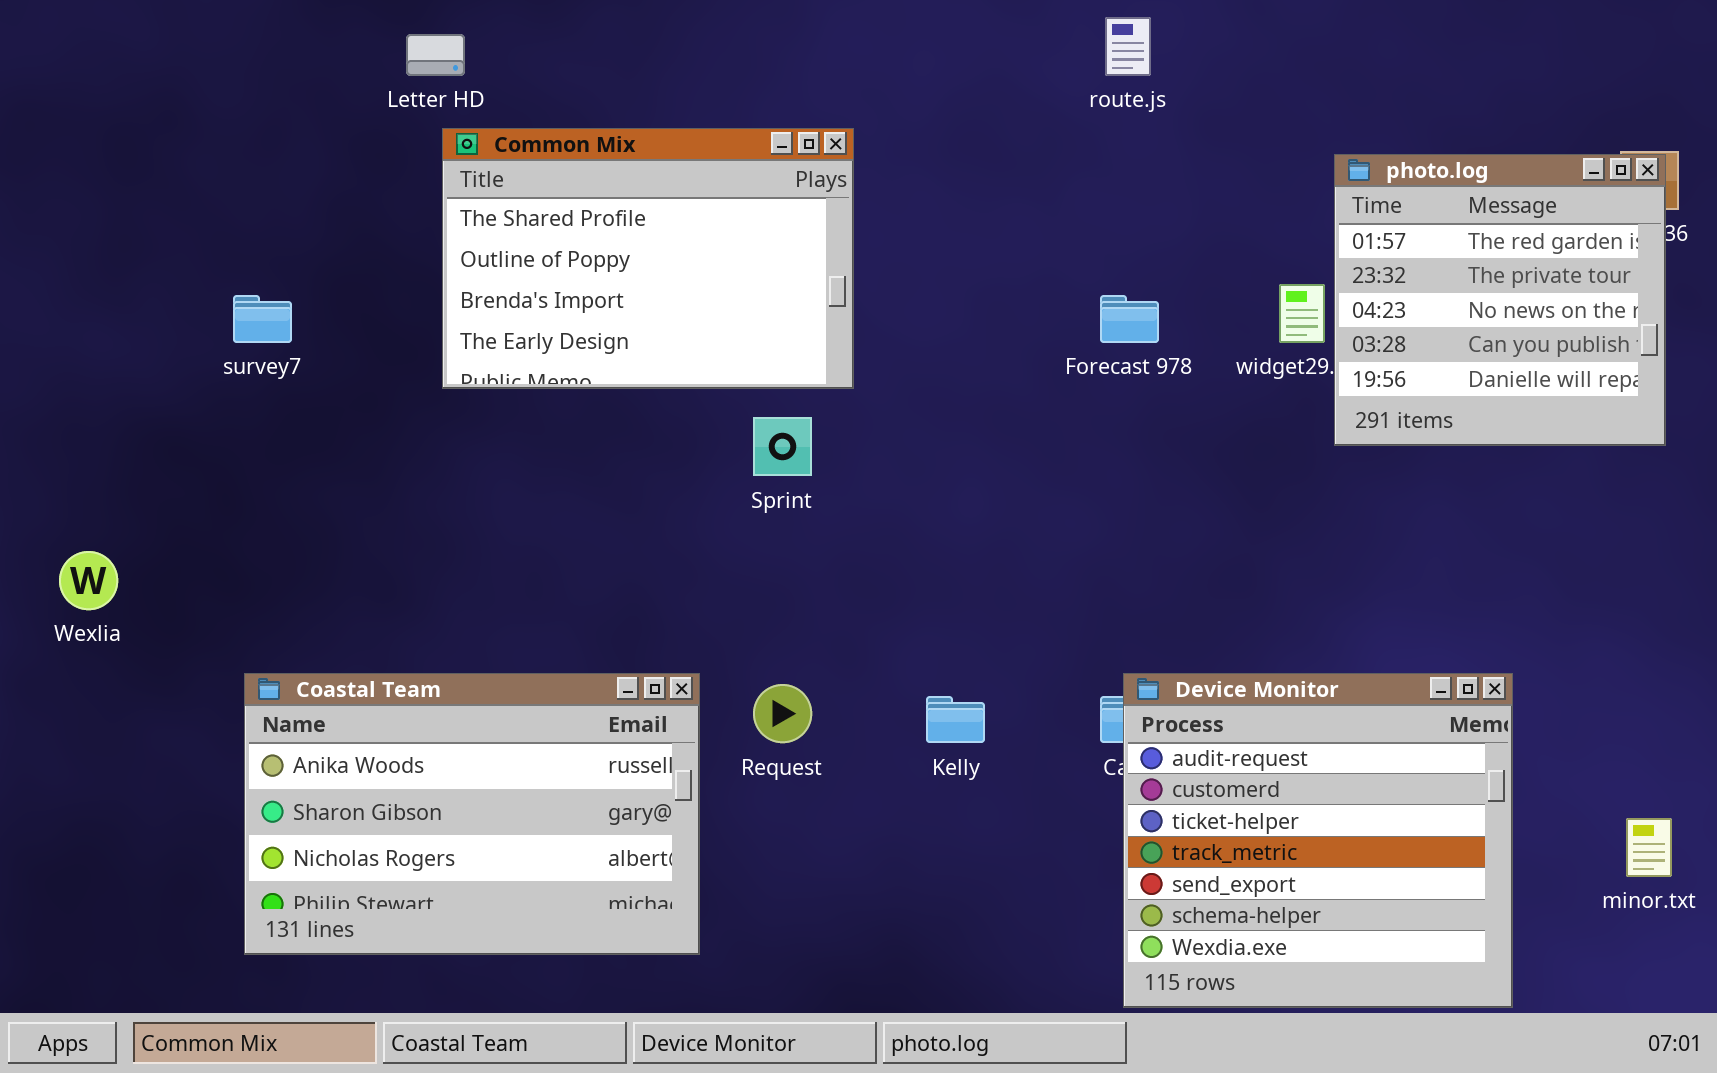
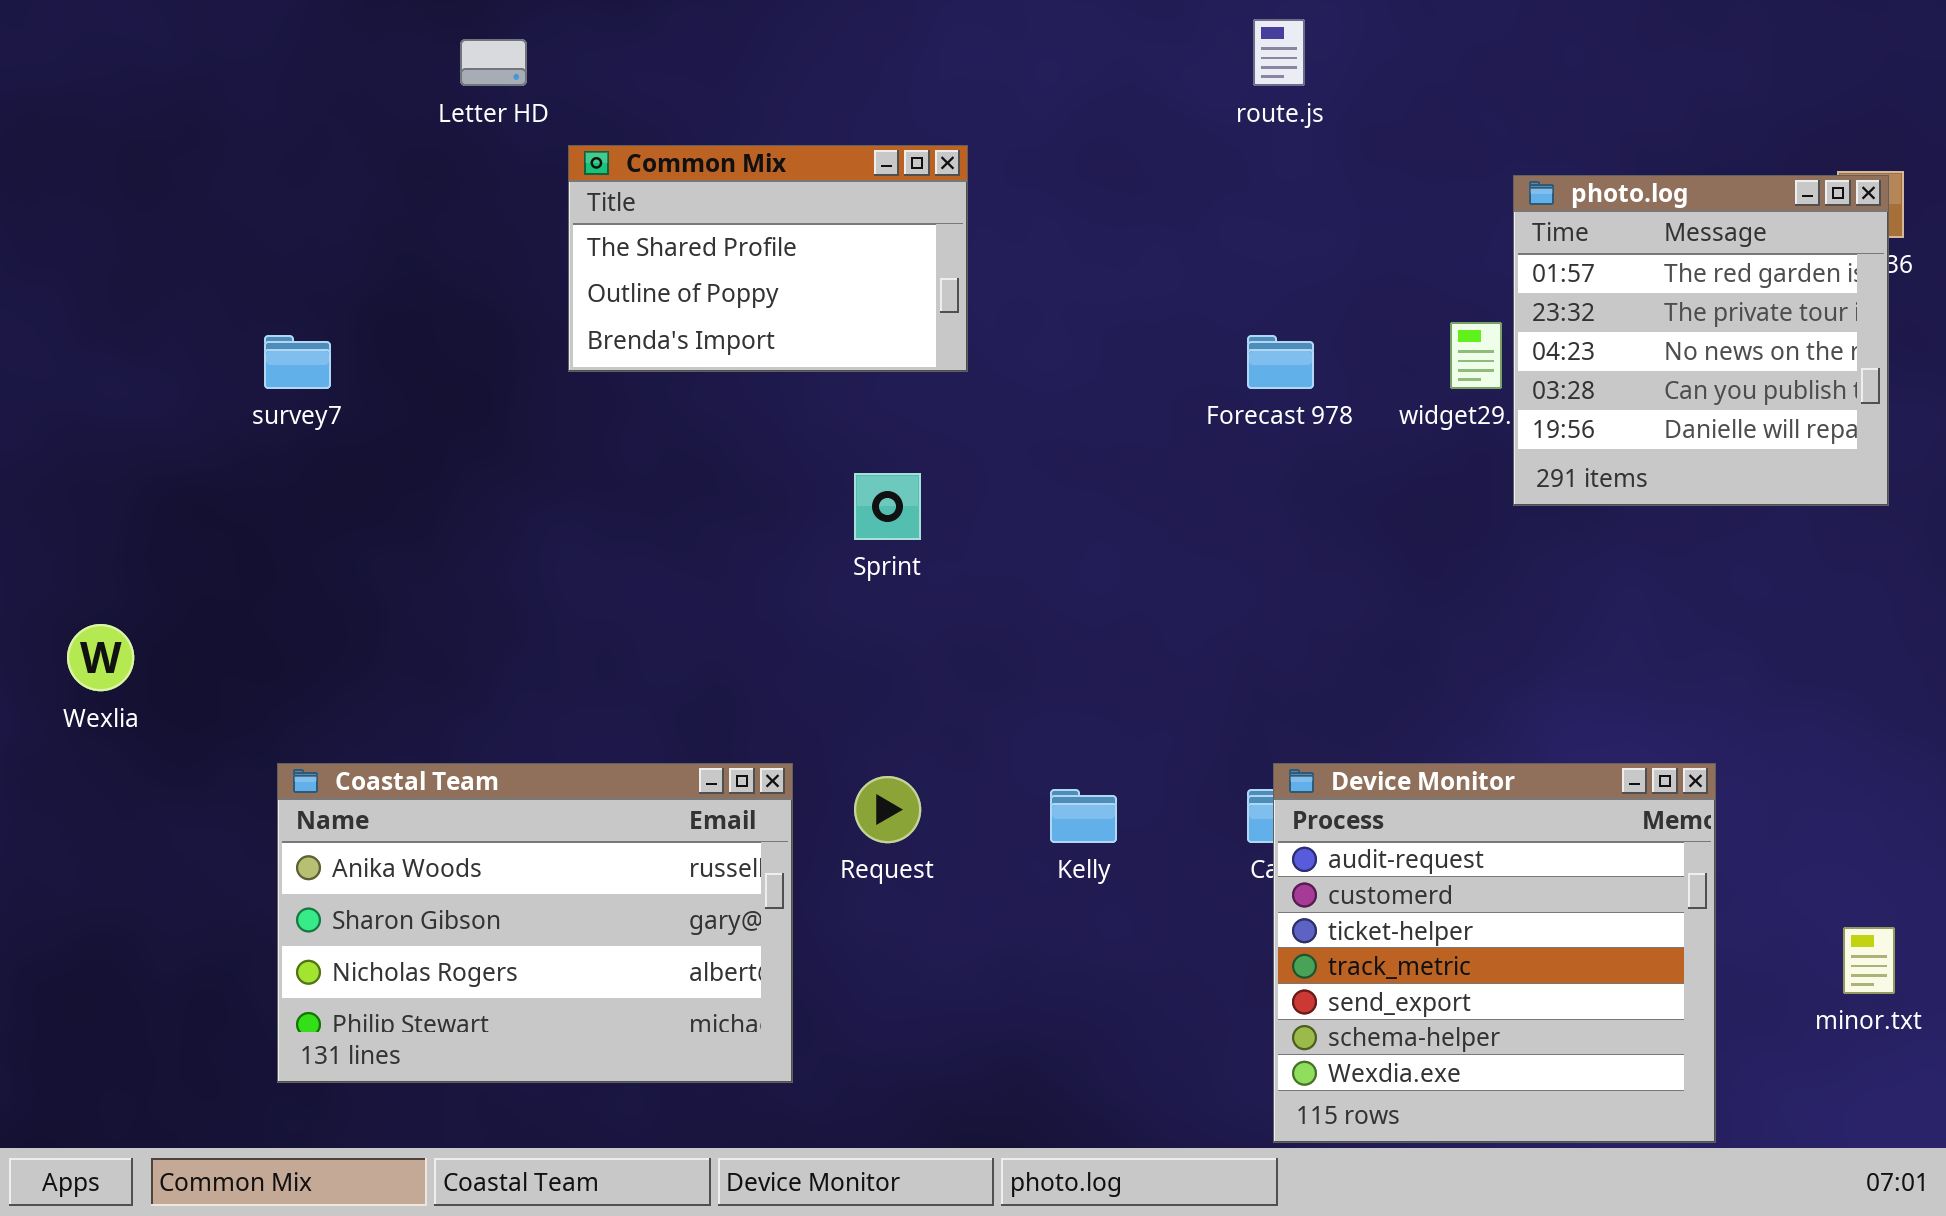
Common Mix: [442,128,854,389] -> [568,145,968,372], resized

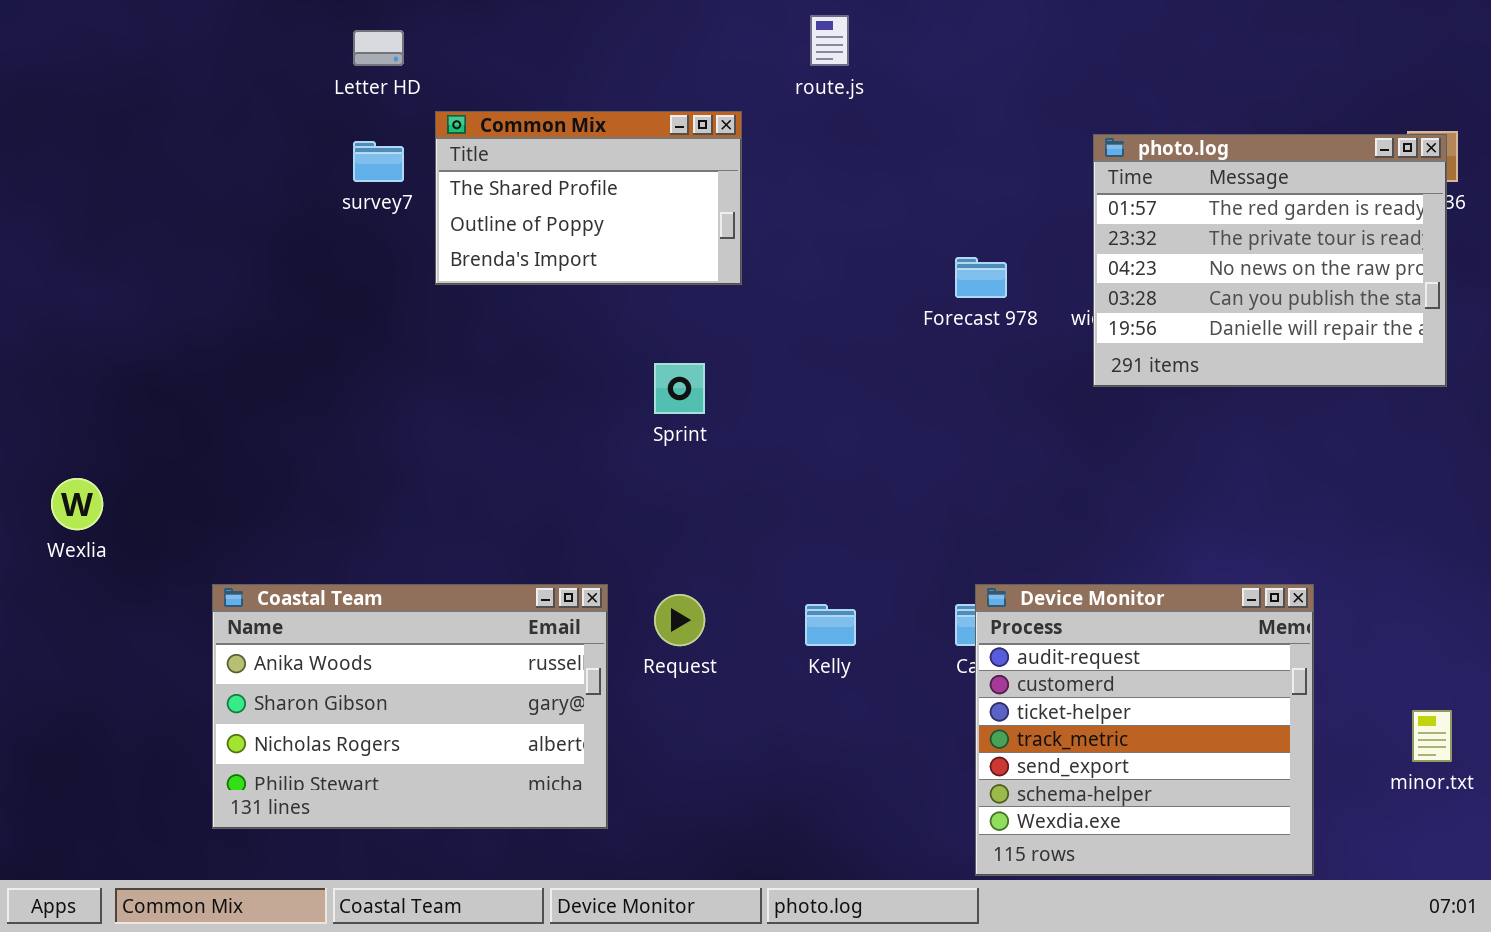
route.js: [1253,19,1305,86] -> [810,15,849,66], moved
photo.log: [1513,175,1889,506] -> [1093,134,1447,387], resized
survey7: [264,335,331,389] -> [353,141,404,182], moved

